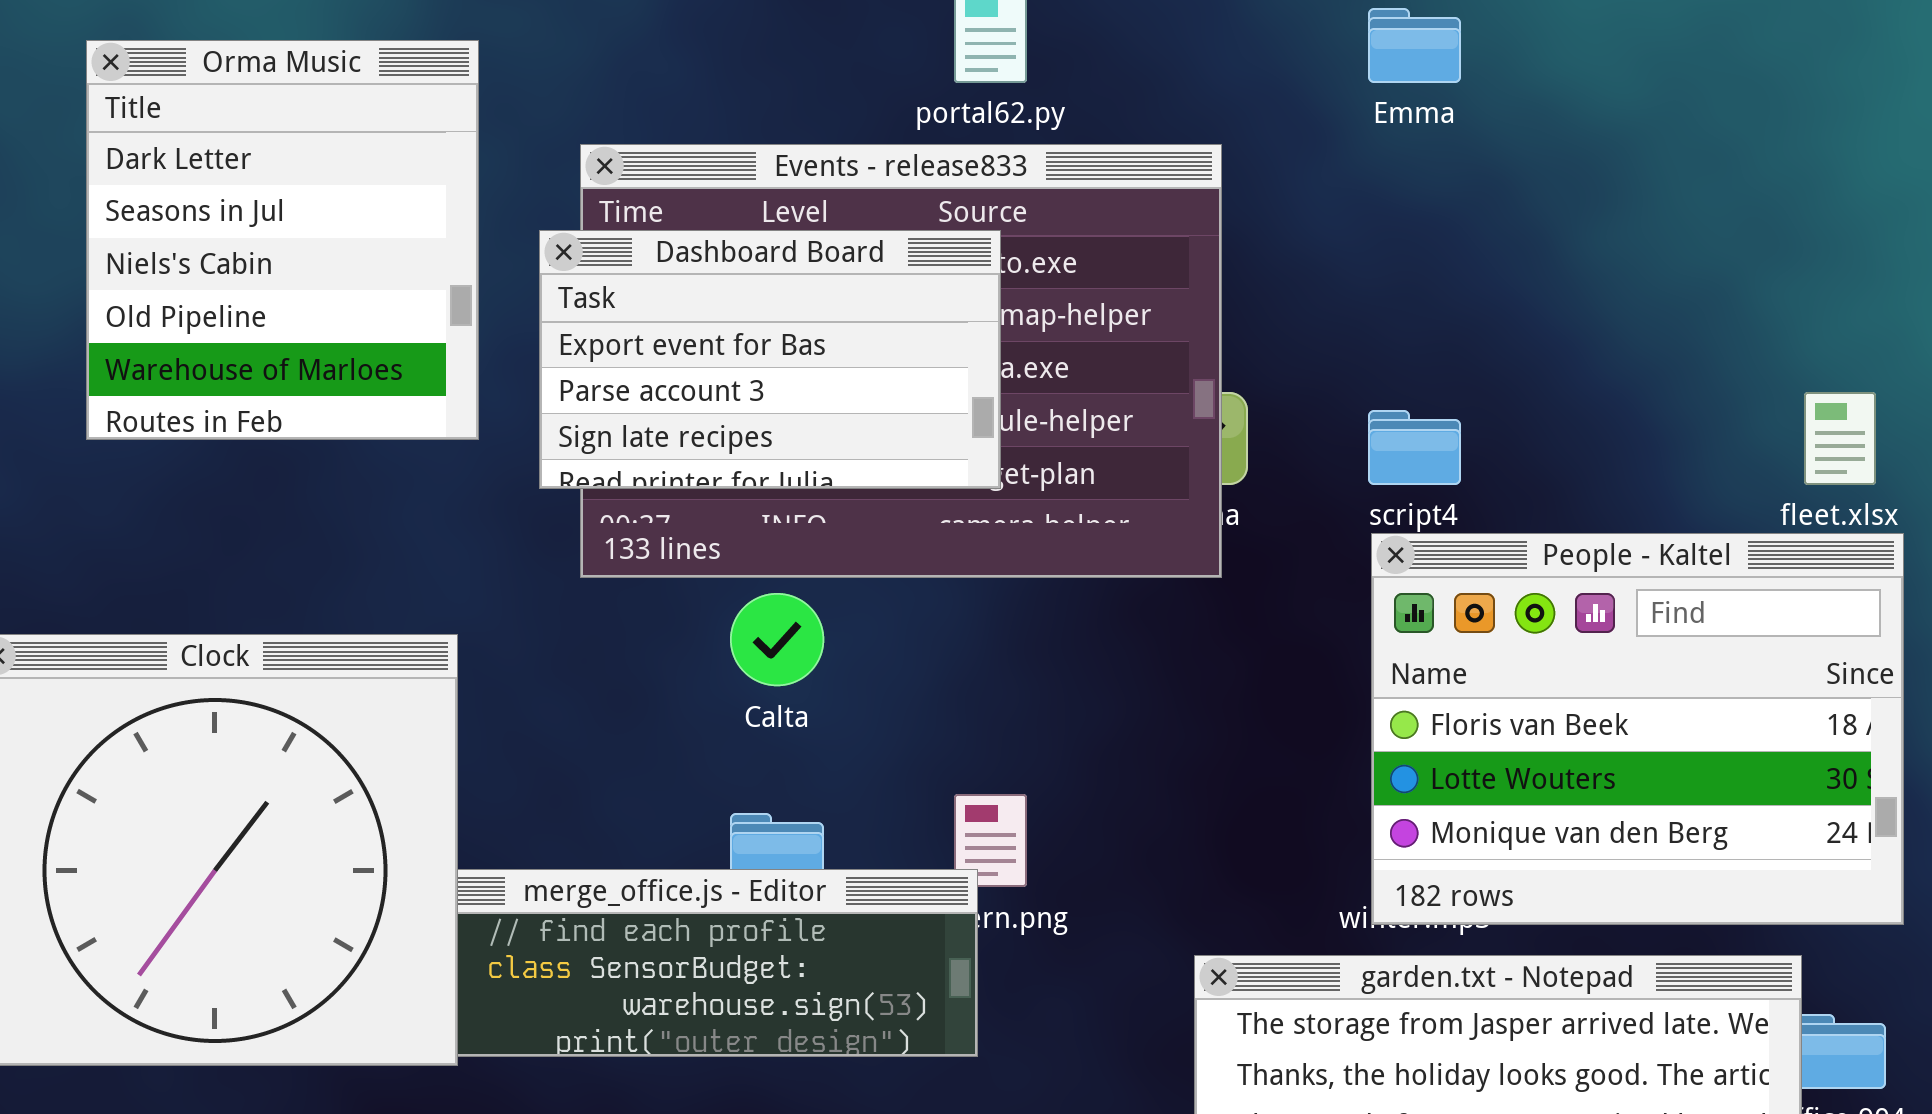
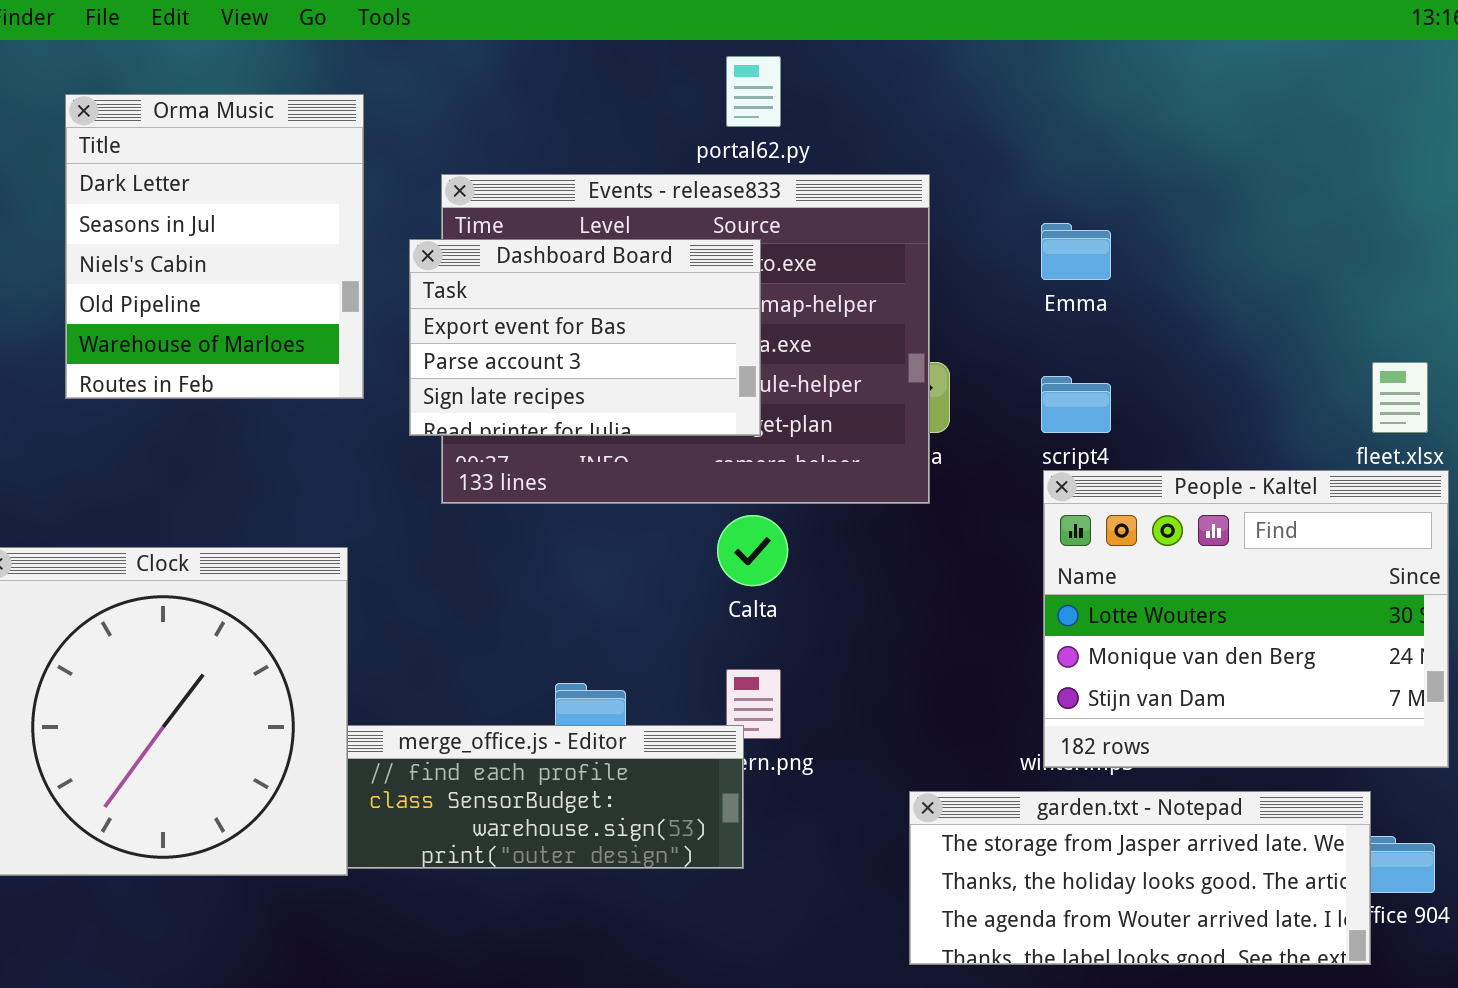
Emma: [1368,8,1461,83] -> [1041,223,1111,280], moved
People - Kaltel: [1371,533,1904,925] -> [1043,470,1449,768], scrolled down 1 row
Calta: [730,593,824,686] -> [717,515,788,586], moved

